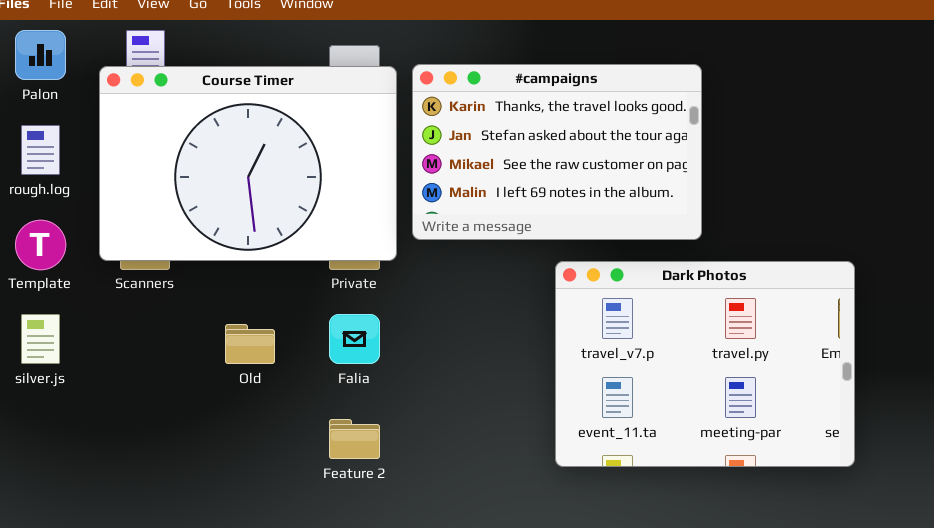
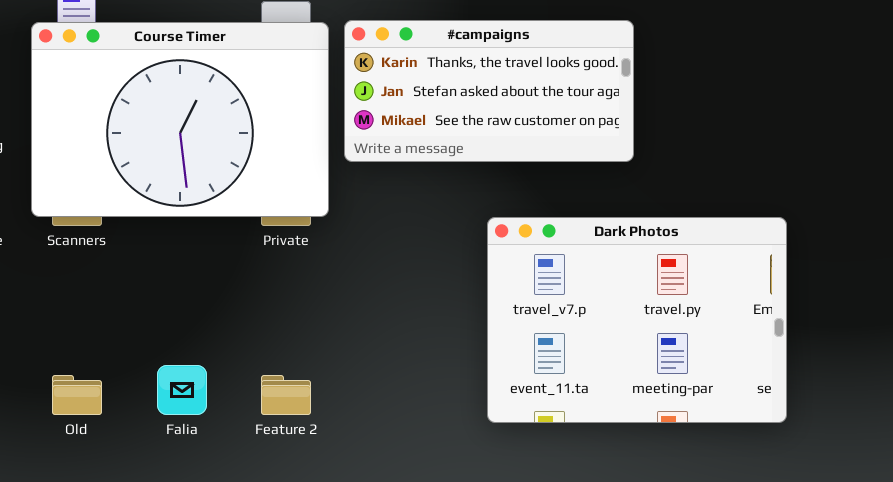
#campaigns: [412,64,702,240] -> [344,20,634,162], resized
Falia: [329,314,380,364] -> [157,365,207,415], moved
Old: [225,324,275,364] -> [52,375,102,415], moved

